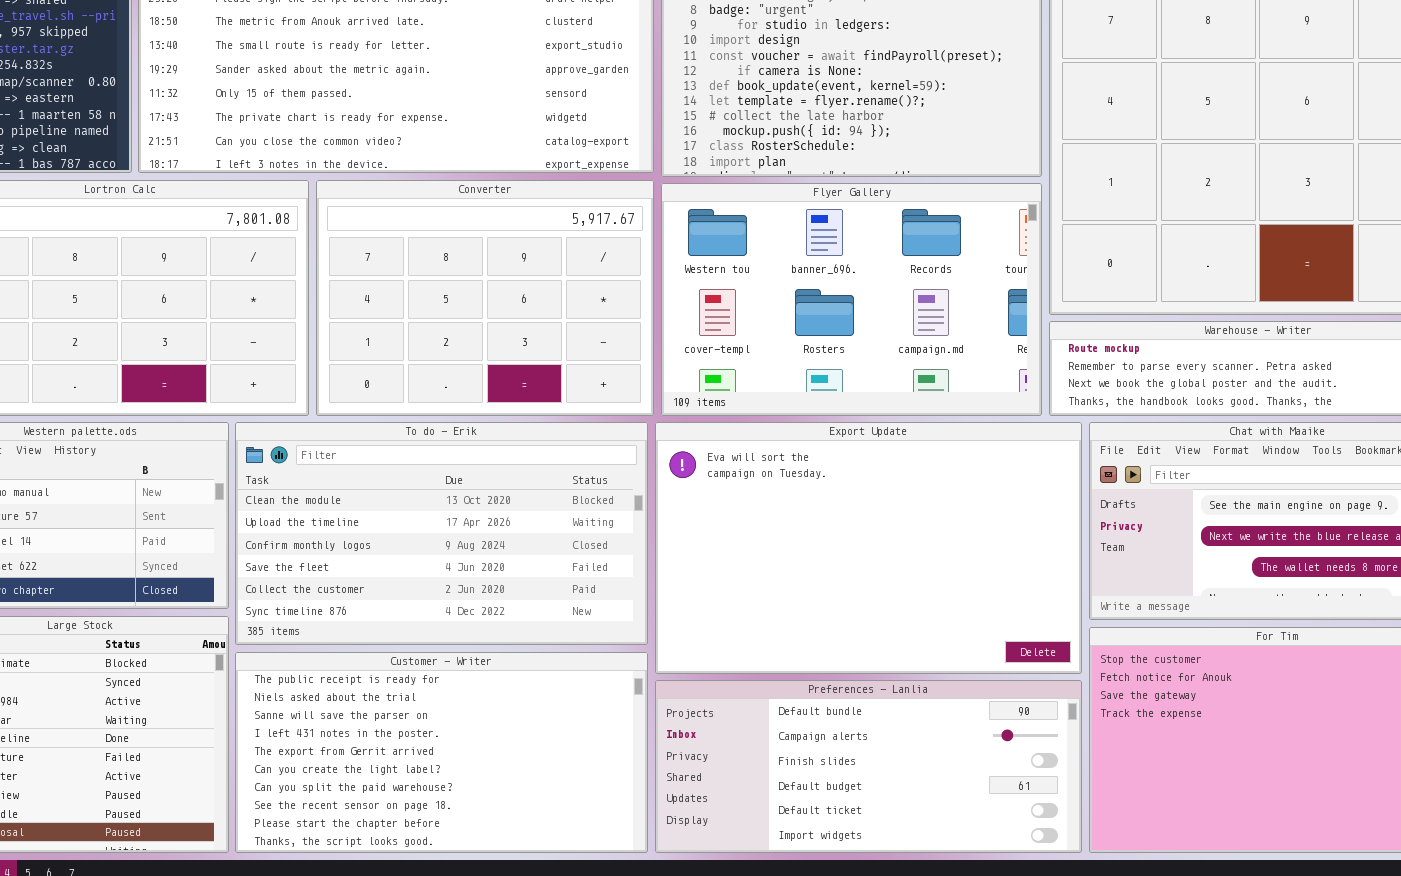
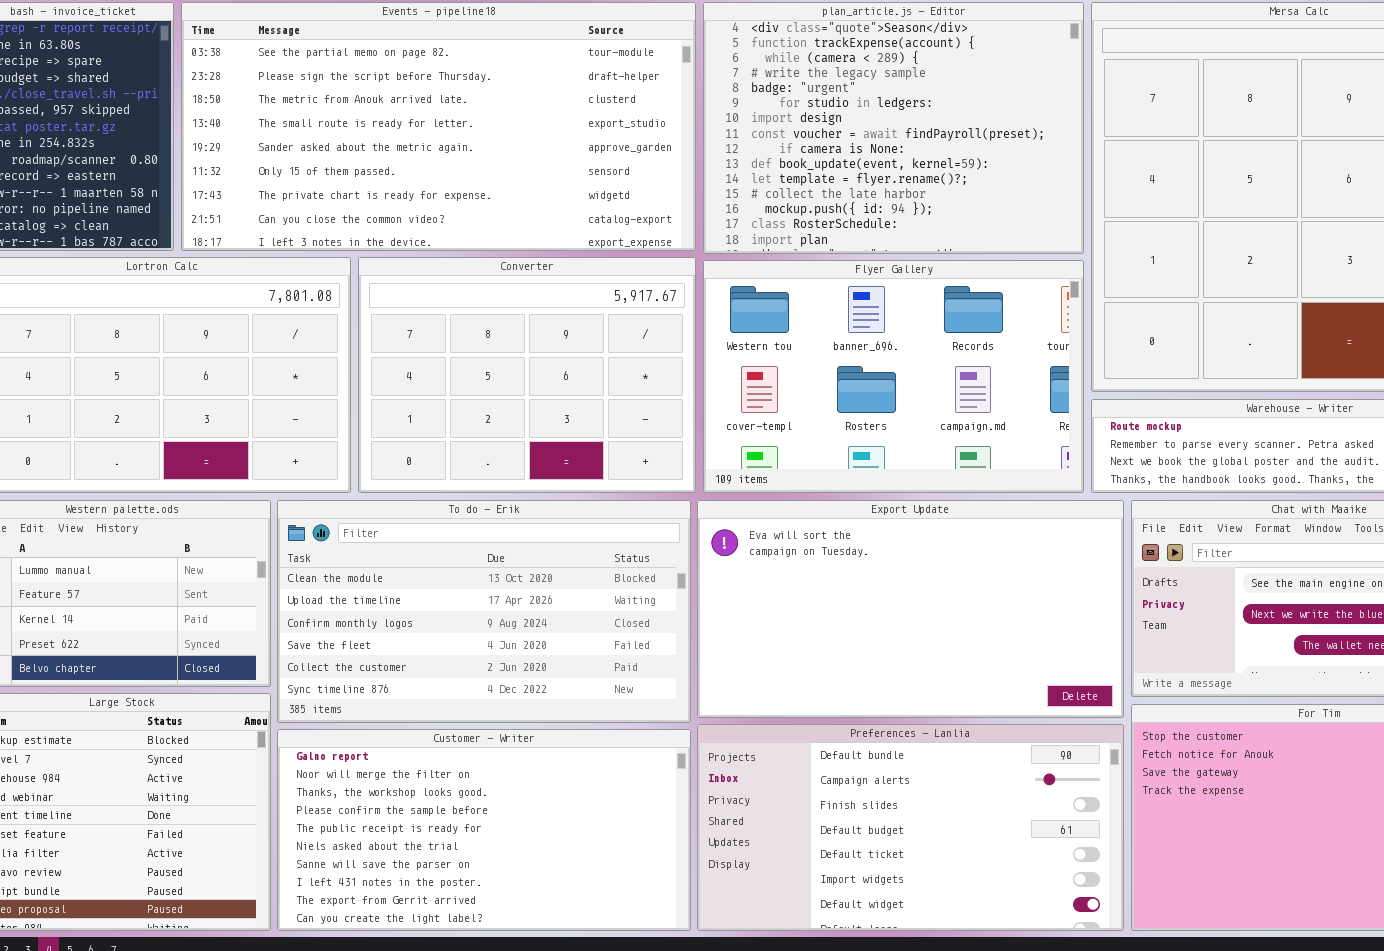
Export Update: [655,422,1082,674] -> [697,500,1124,718], resized
Customer - Writer: [235,652,648,853] -> [277,729,691,931], scrolled up 4 rows
Preferences - Lanlia: [655,680,1082,853] -> [697,724,1124,931], resized

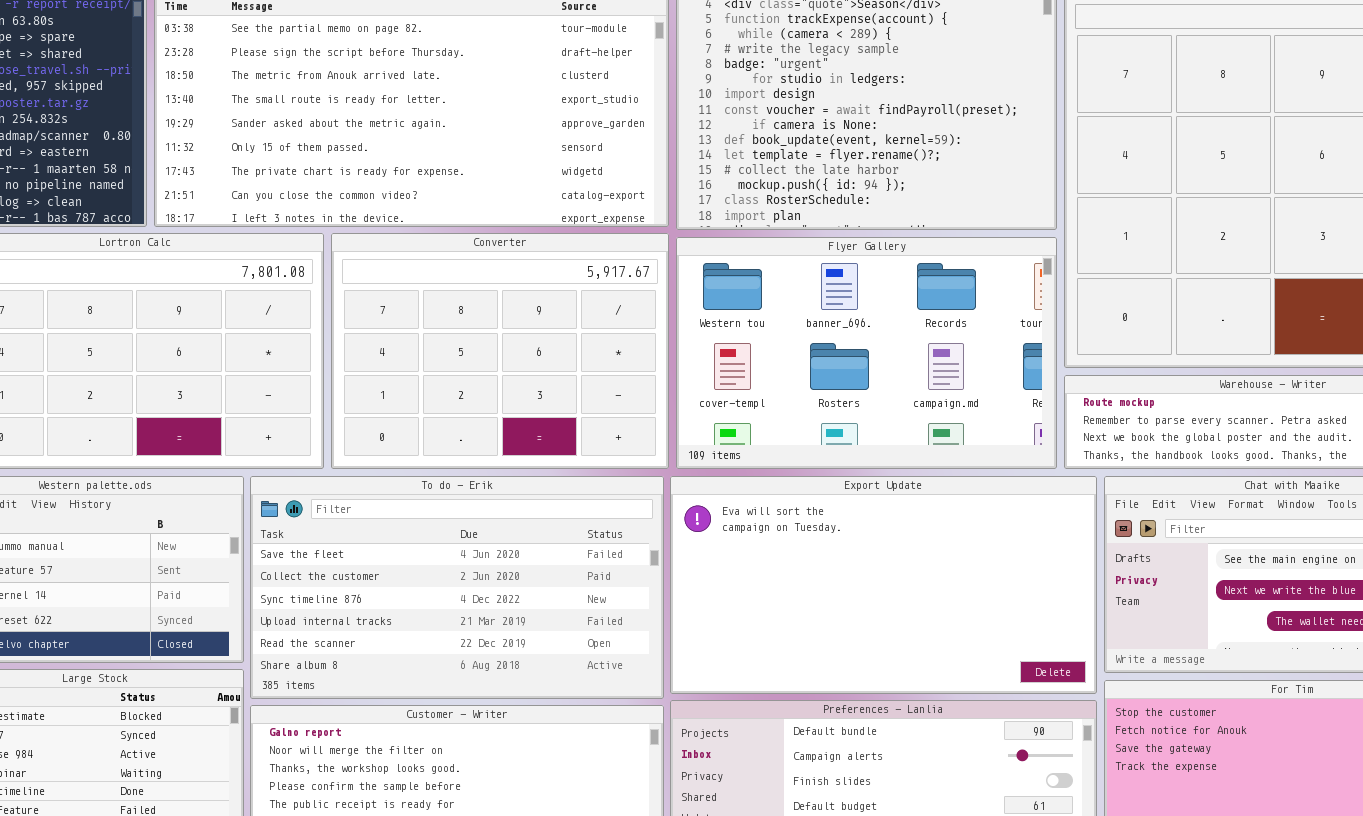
To do - Erik: [277,500,691,723] -> [250,476,664,699], scrolled down 3 rows

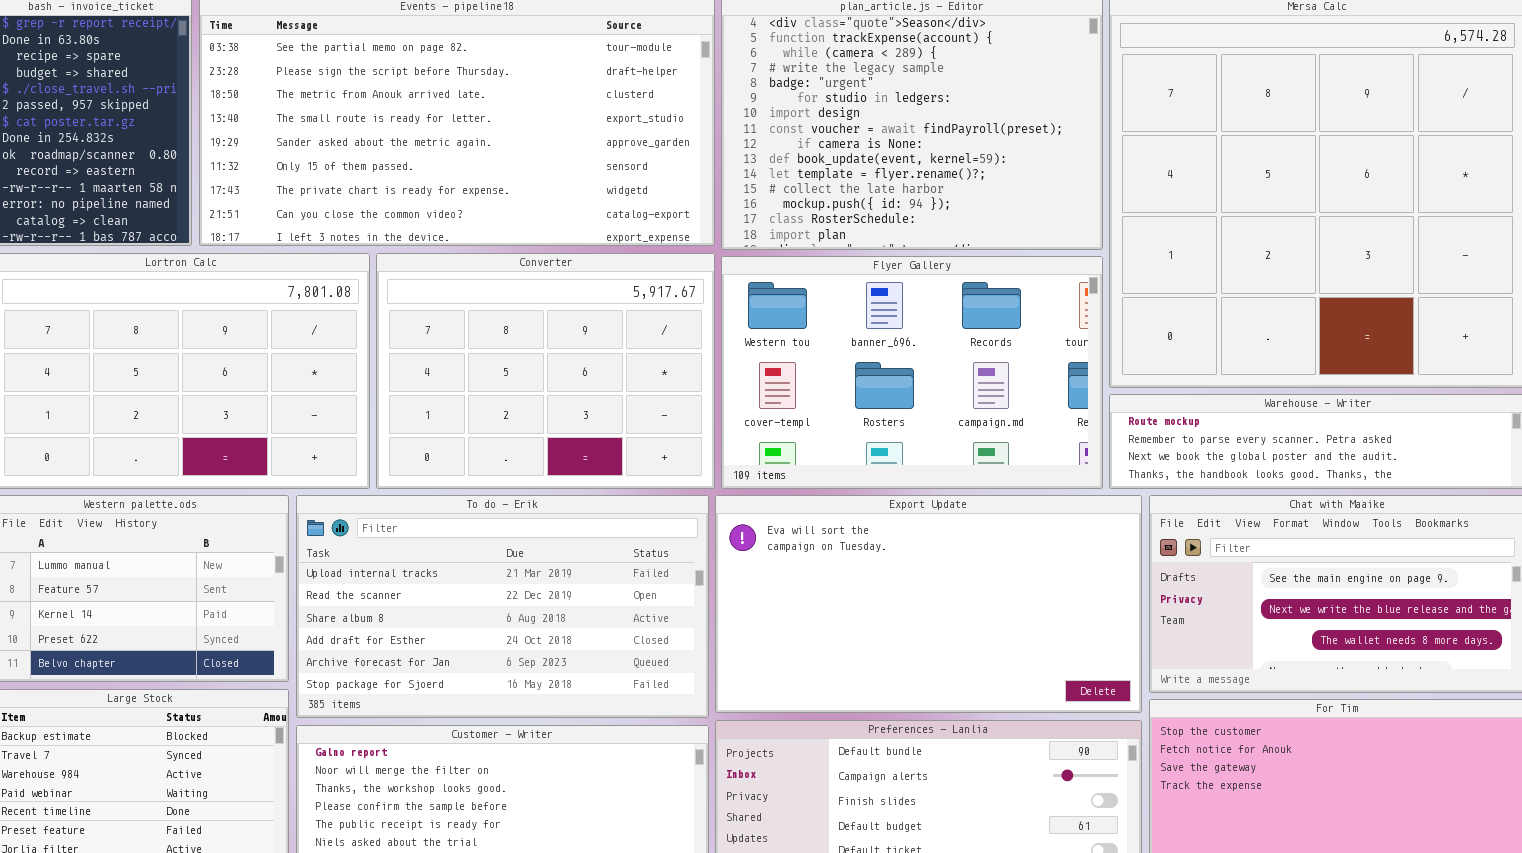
To do - Erik: [250,476,664,699] -> [296,495,709,718], scrolled down 3 rows

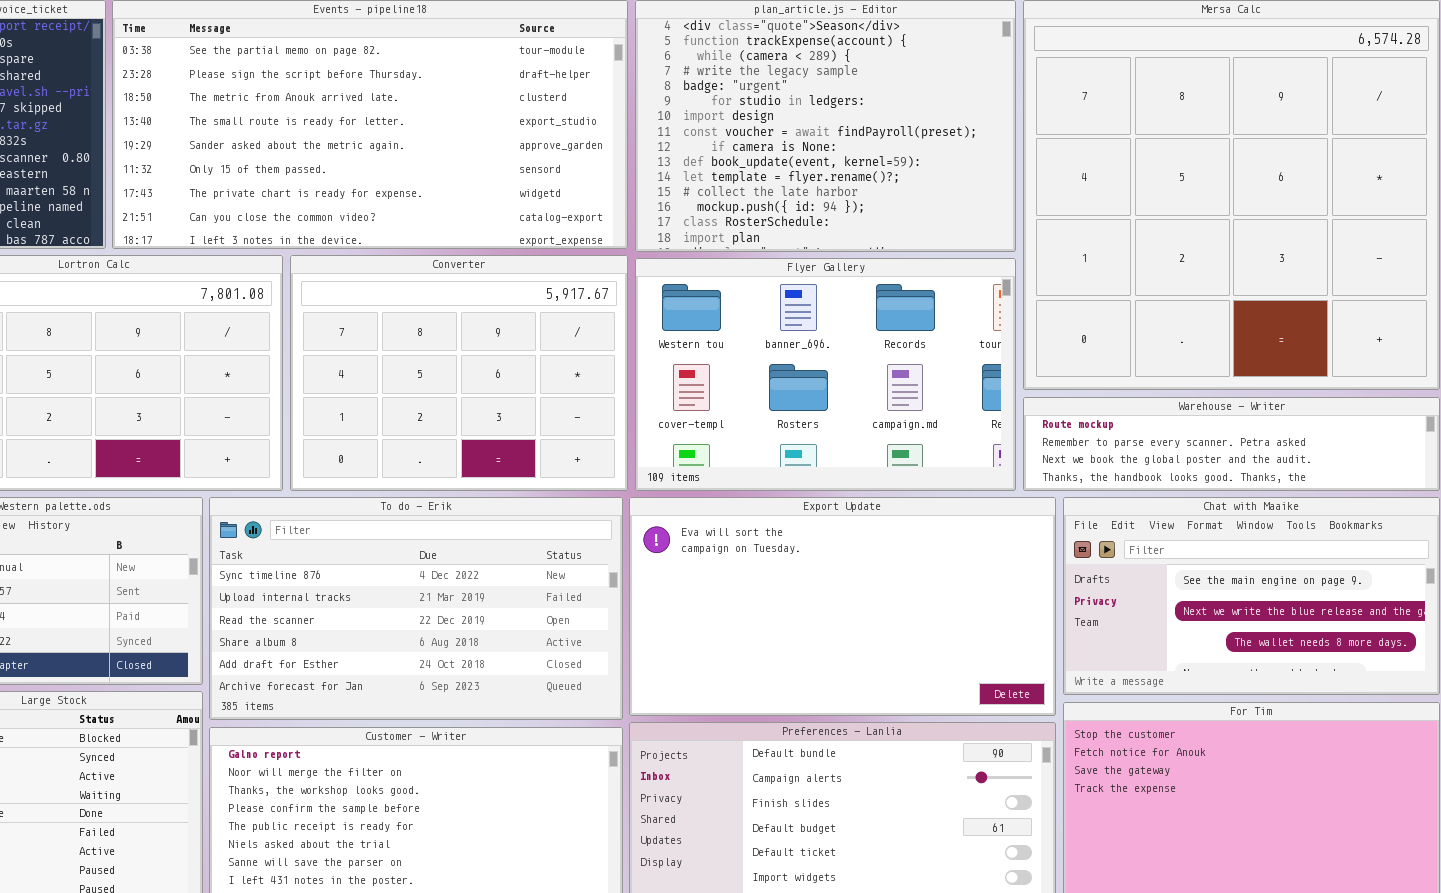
To do - Erik: [296,495,709,718] -> [209,497,623,720], scrolled up 1 row

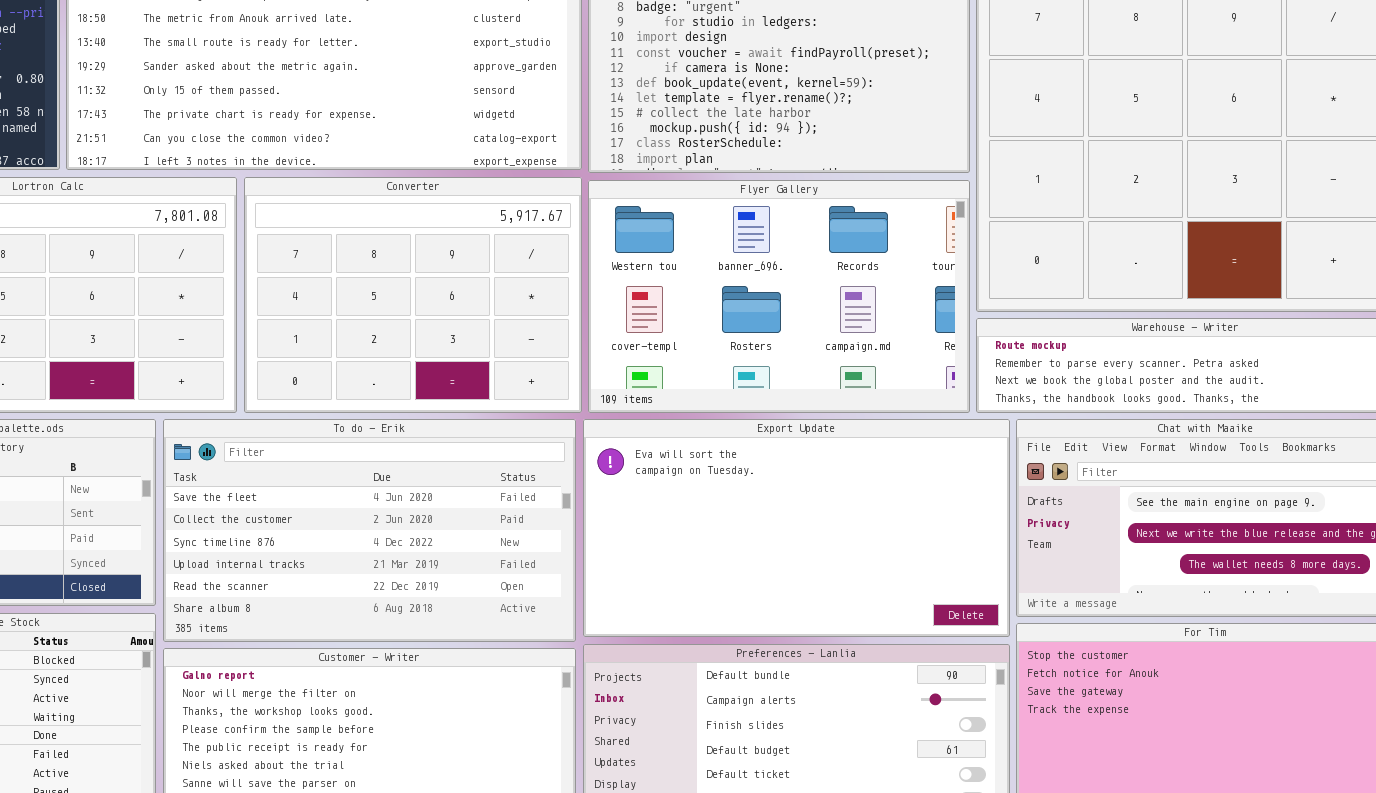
To do - Erik: [209,497,623,720] -> [163,419,576,642], scrolled up 2 rows

